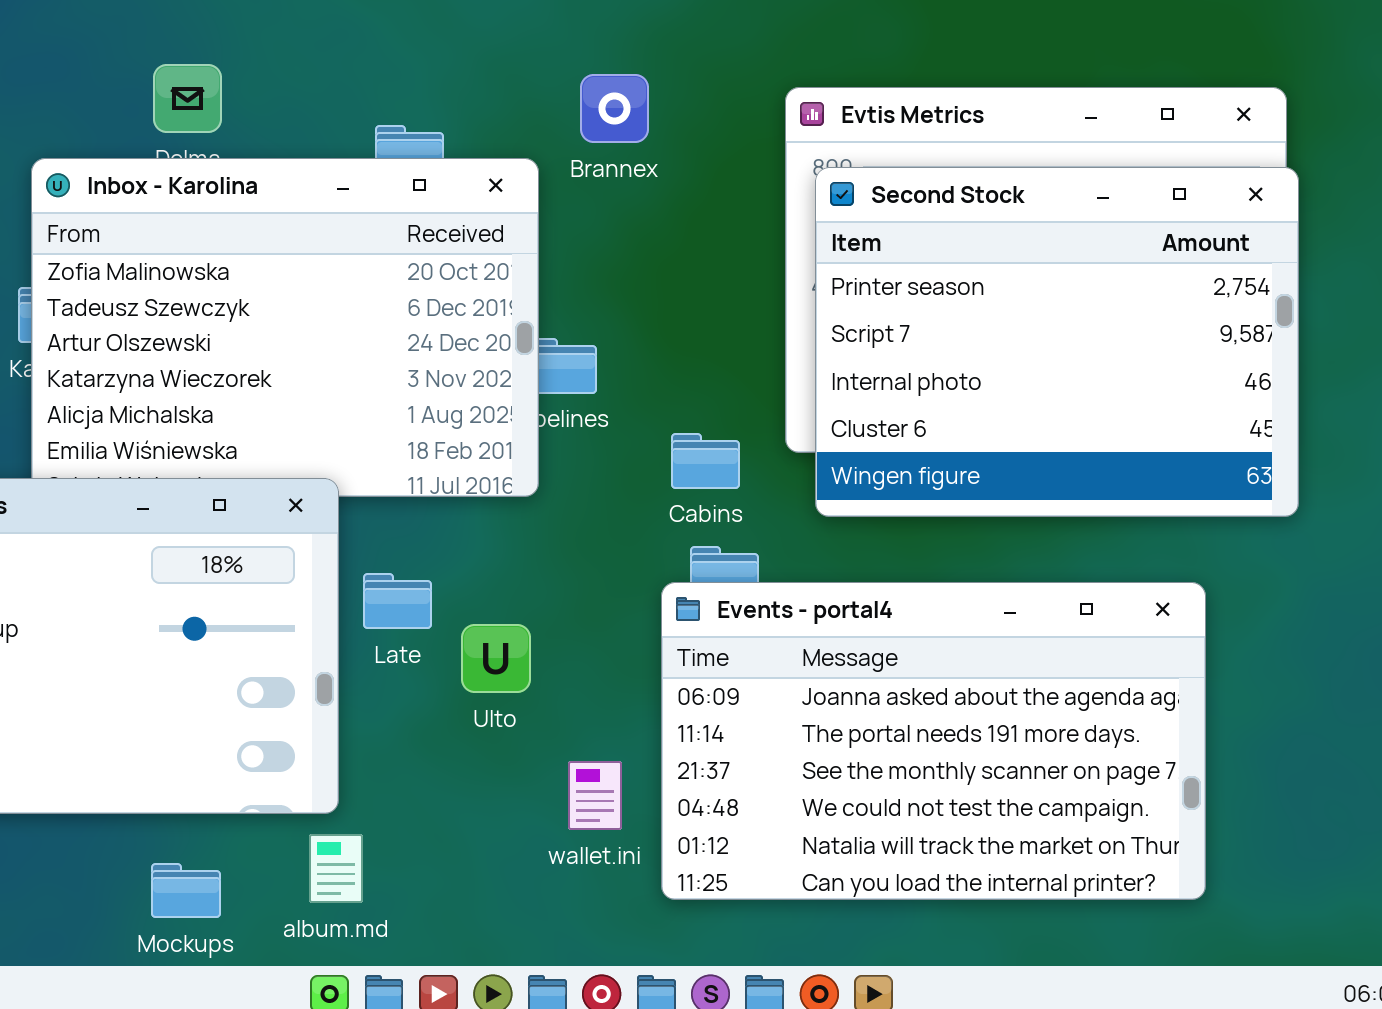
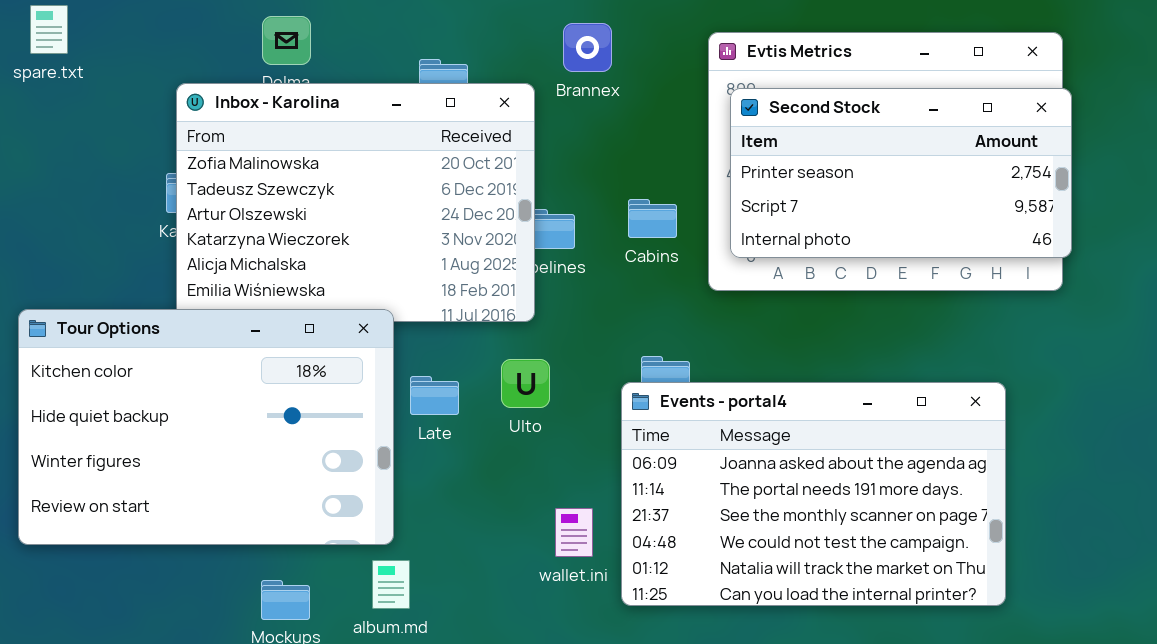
Second Stock: [815,167,1299,517] -> [730,88,1072,258], resized
Cabins: [671,433,740,489] -> [628,199,677,238], moved
Ulto: [461,624,531,693] -> [501,359,550,408], moved

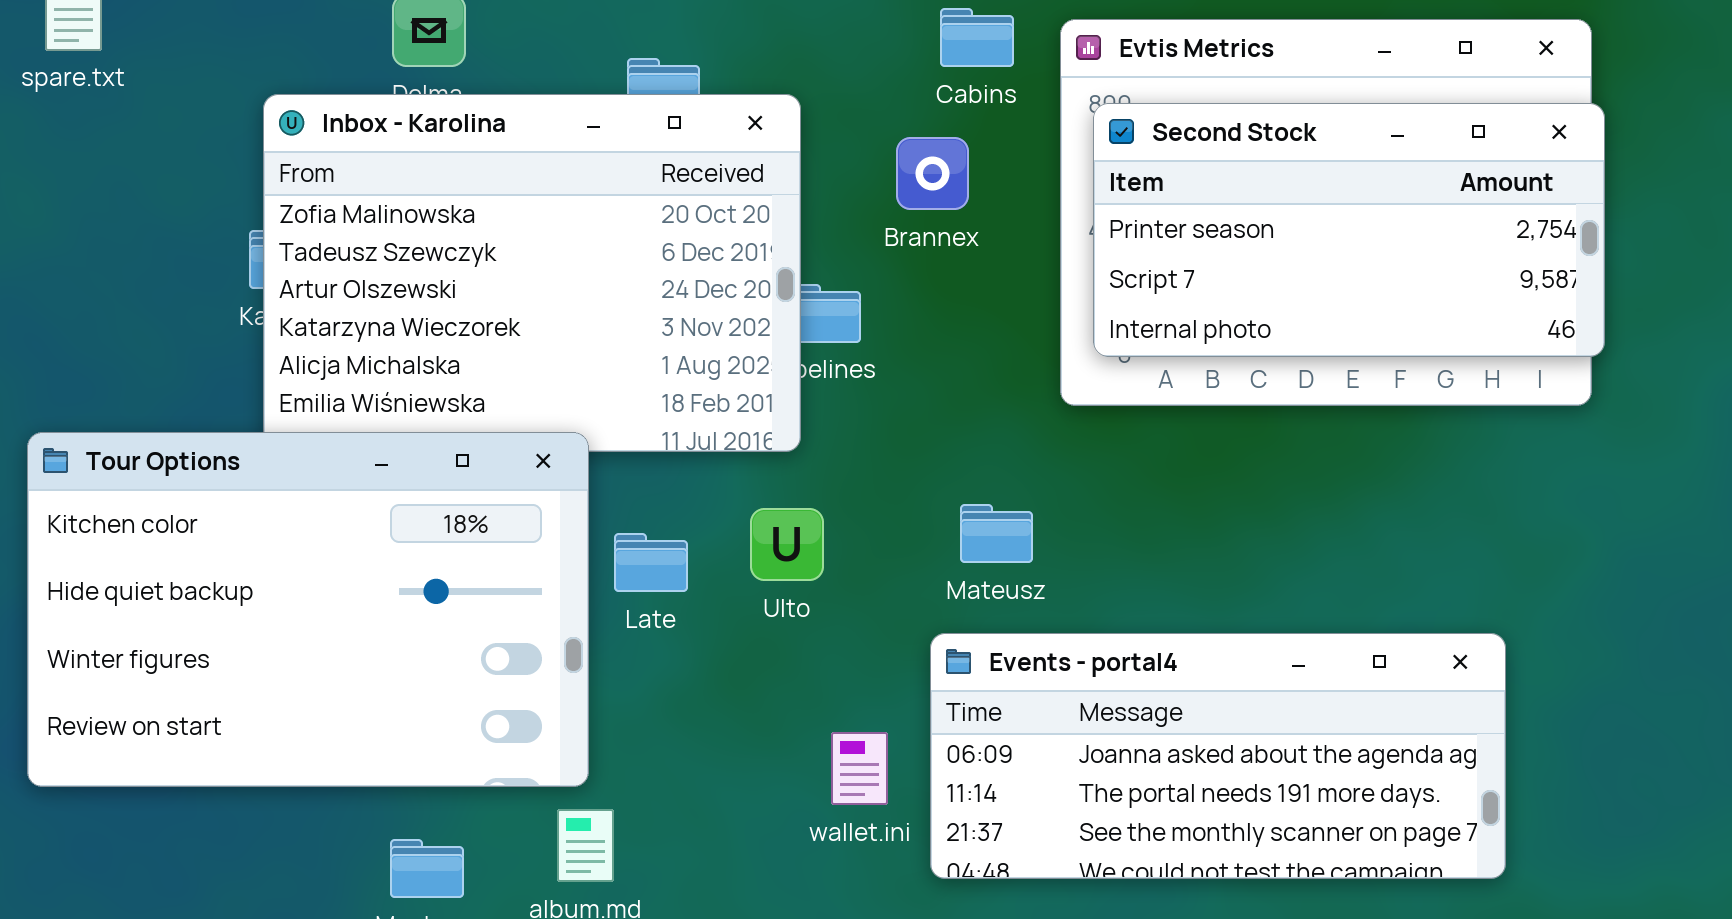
Brannex: [563,23,612,72] -> [896,137,969,210], moved
Cabins: [628,199,677,238] -> [940,8,1014,67], moved
Events - portal4: [621,382,1006,606] -> [930,633,1506,879], resized

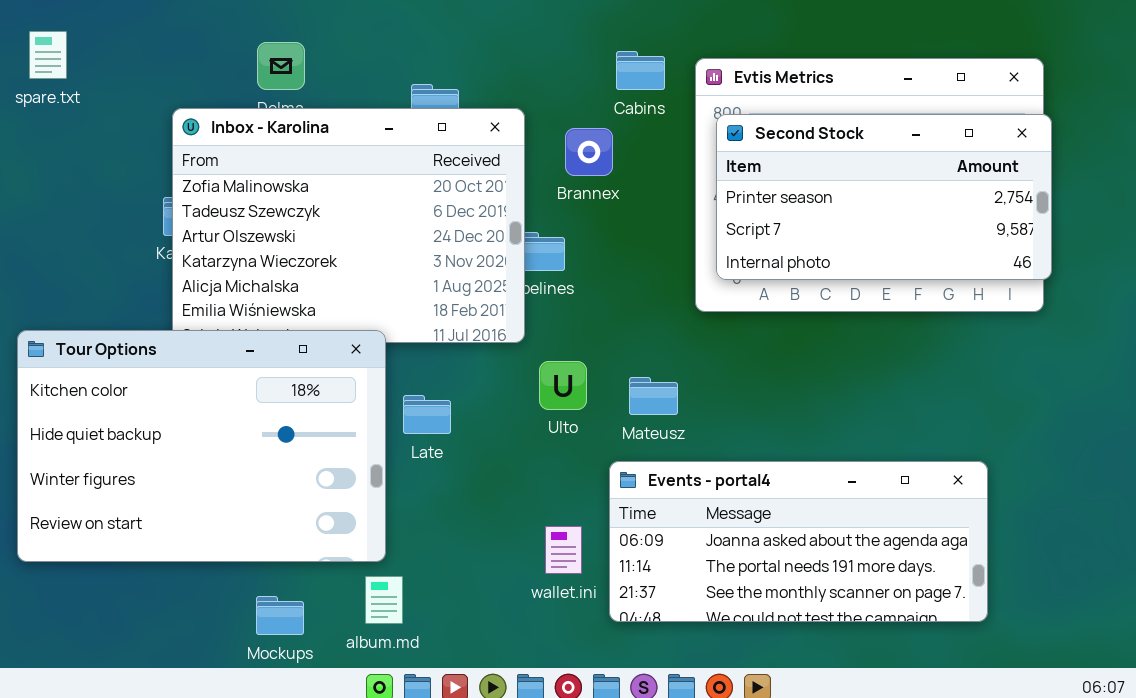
Brannex: [896,137,969,210] -> [565,128,613,176], moved
Ulto: [750,508,824,581] -> [539,361,587,410], moved

